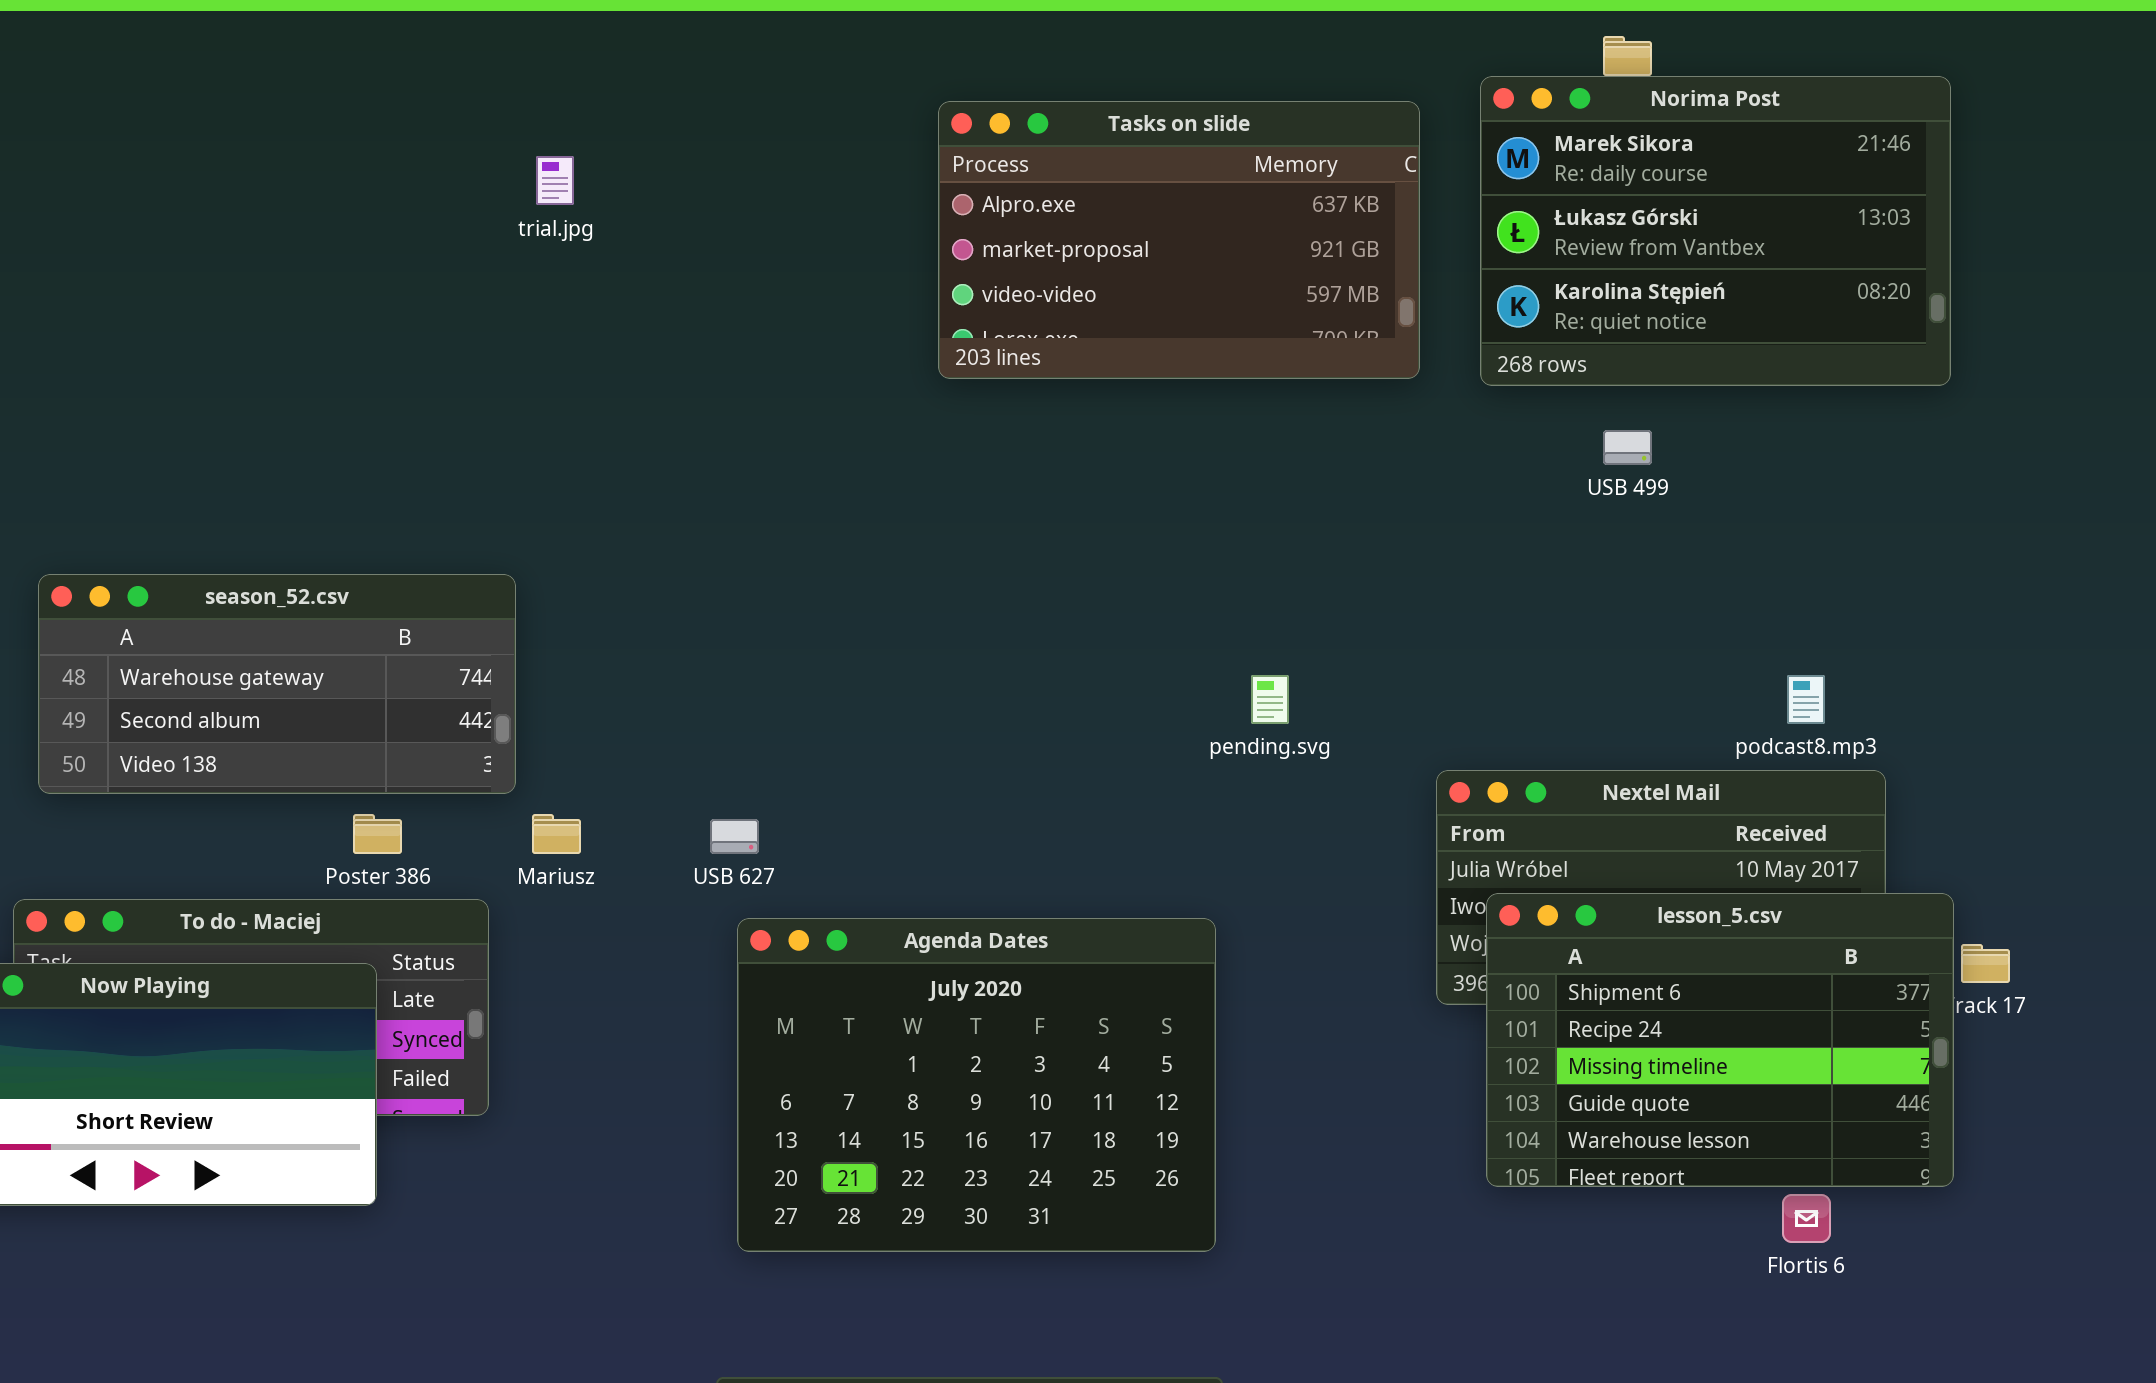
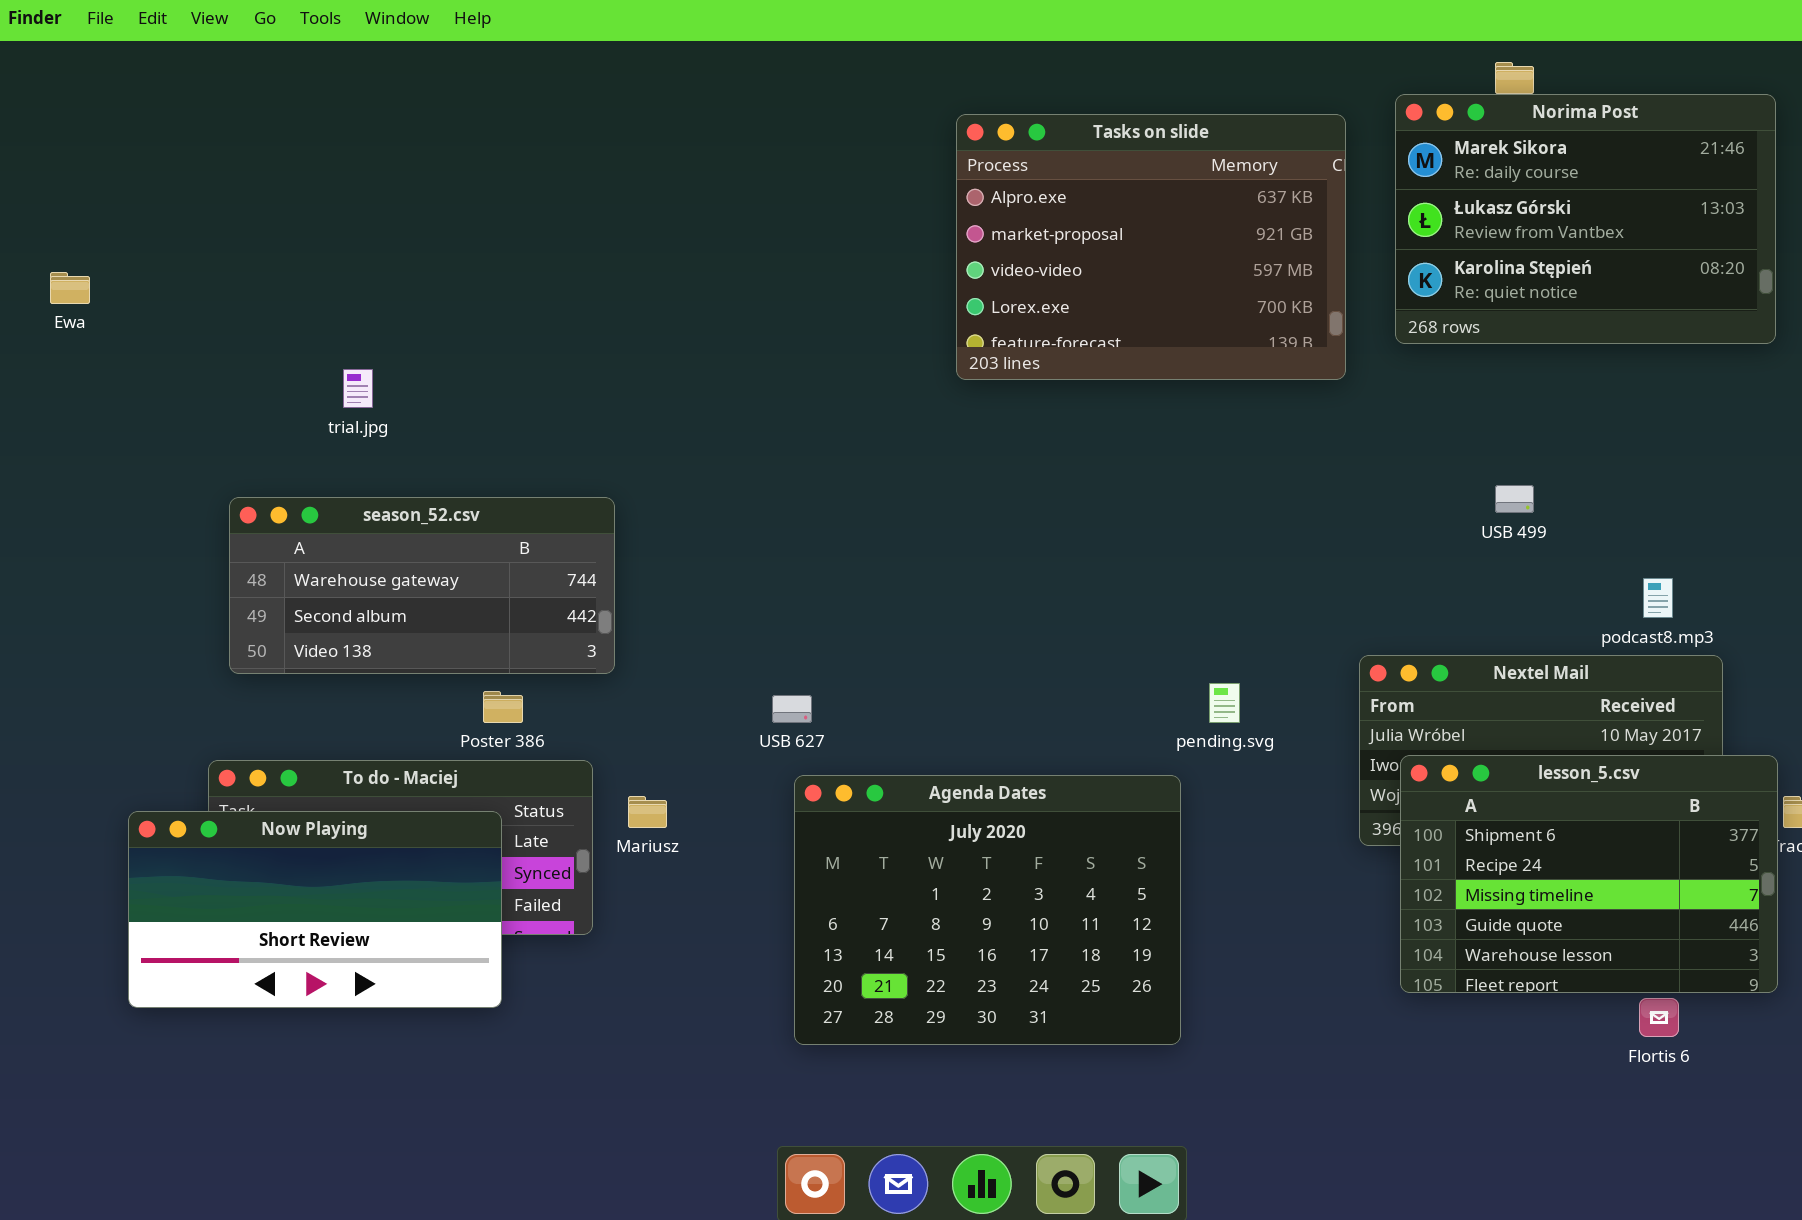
Tasks on slide: [938,101,1420,379] -> [956,114,1346,380], resized
trial.jpg: [536,156,574,205] -> [343,369,373,408], moved
USB 499: [1603,430,1652,465] -> [1495,485,1534,513], moved
pending.svg: [1251,675,1289,724] -> [1209,683,1240,723], moved
Mariusz: [532,814,581,854] -> [628,796,667,828], moved

